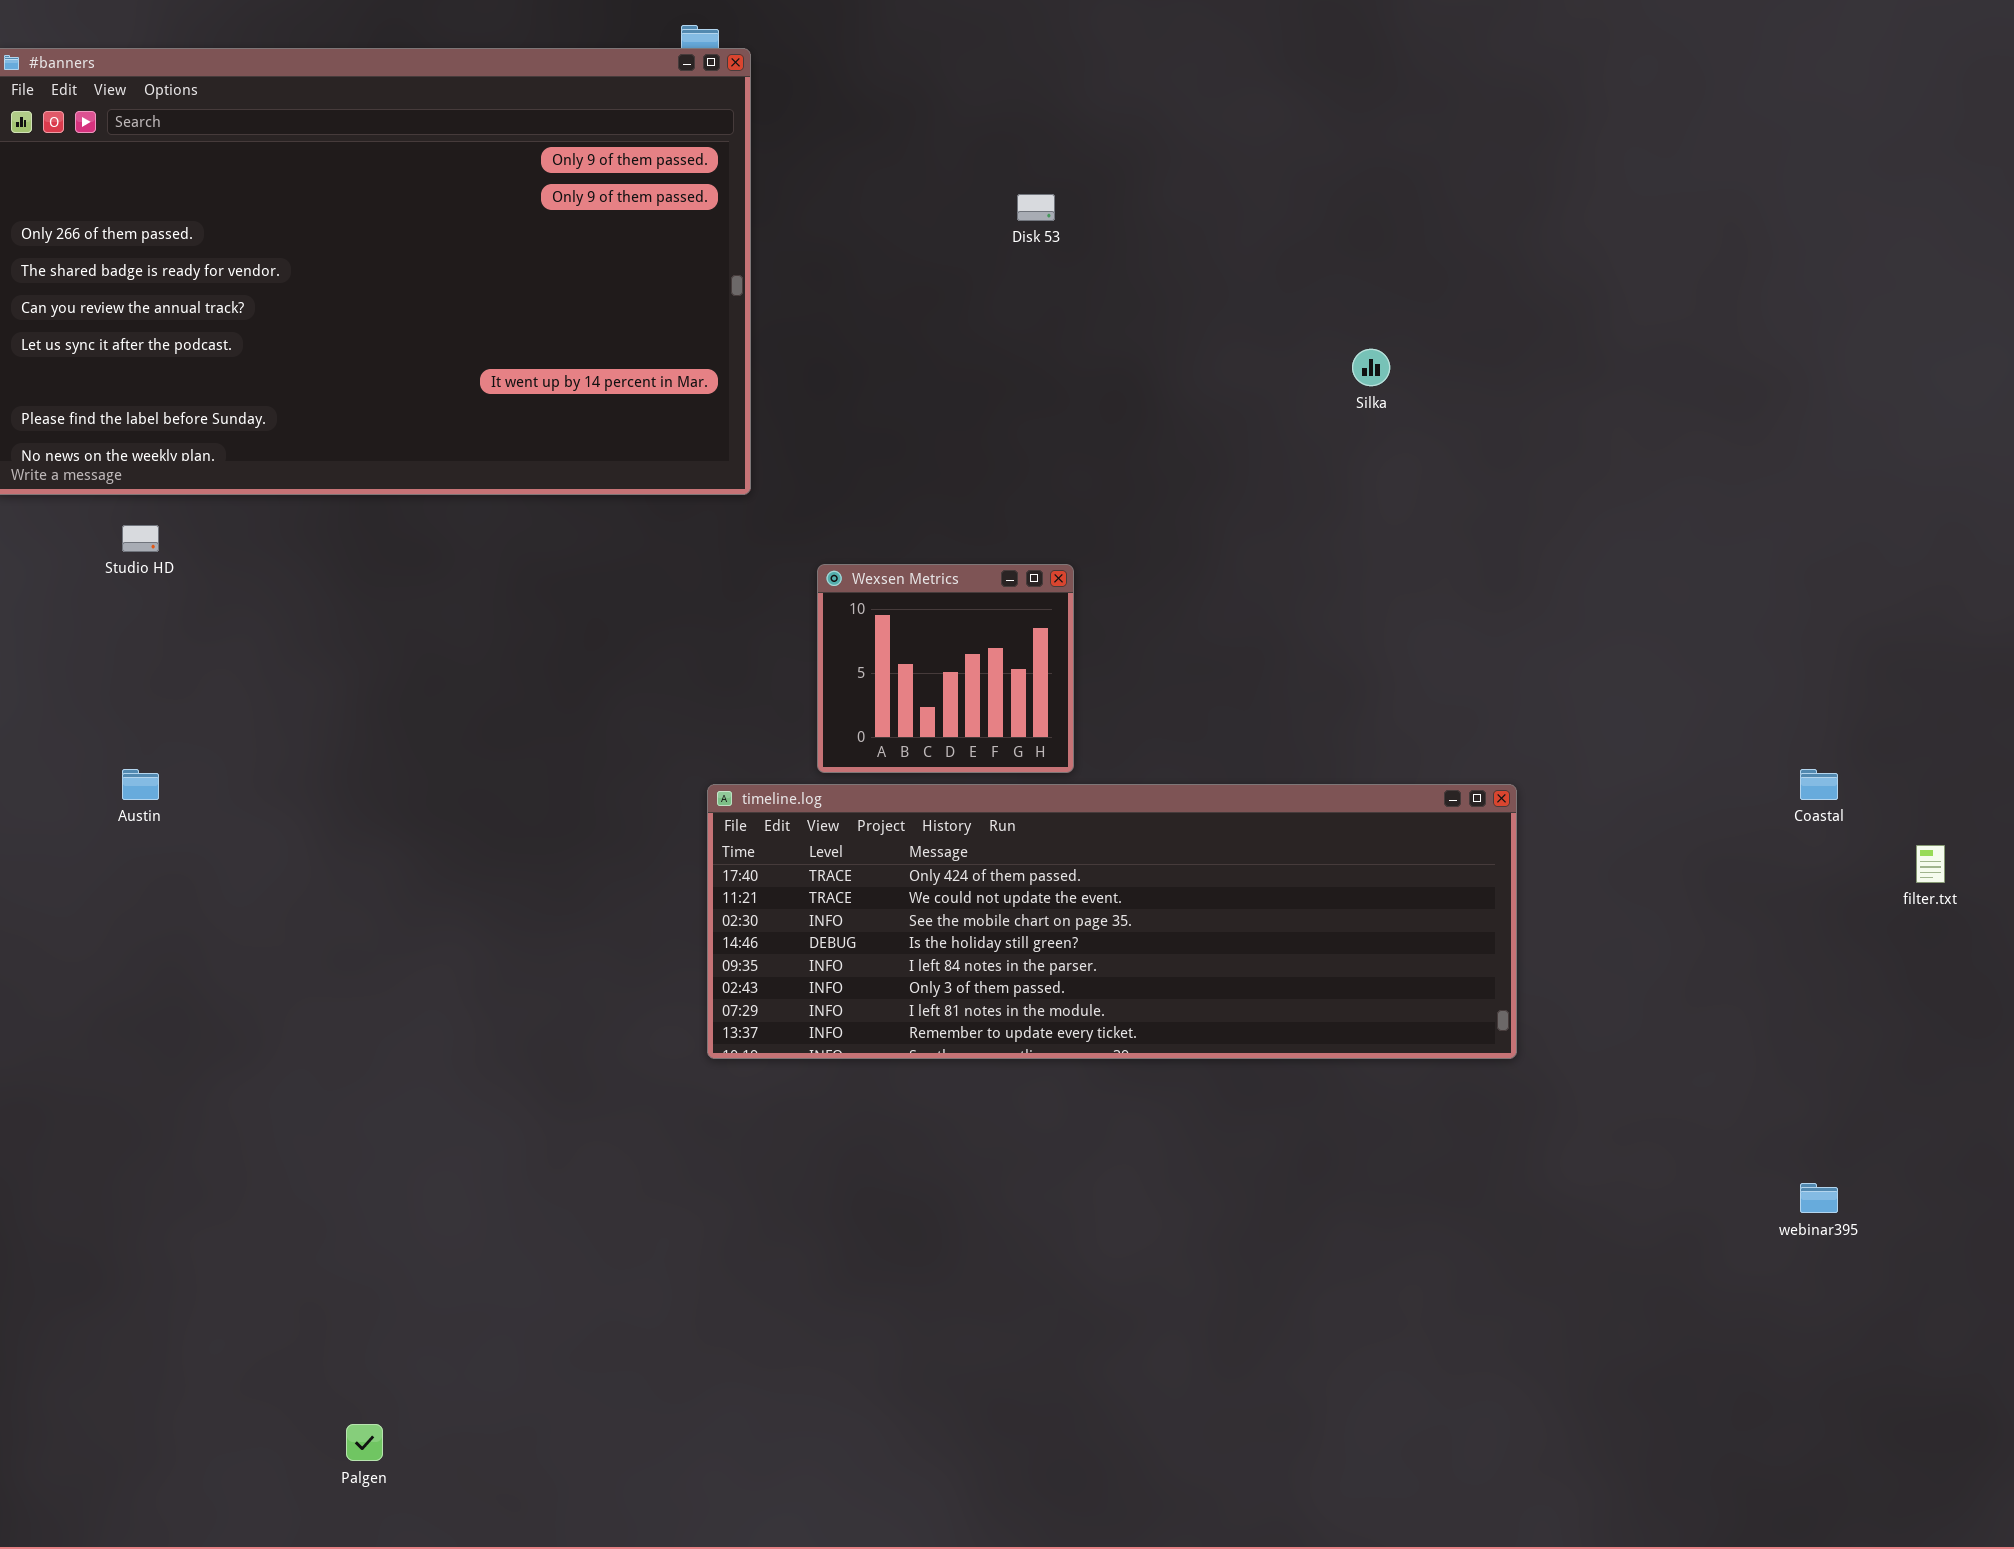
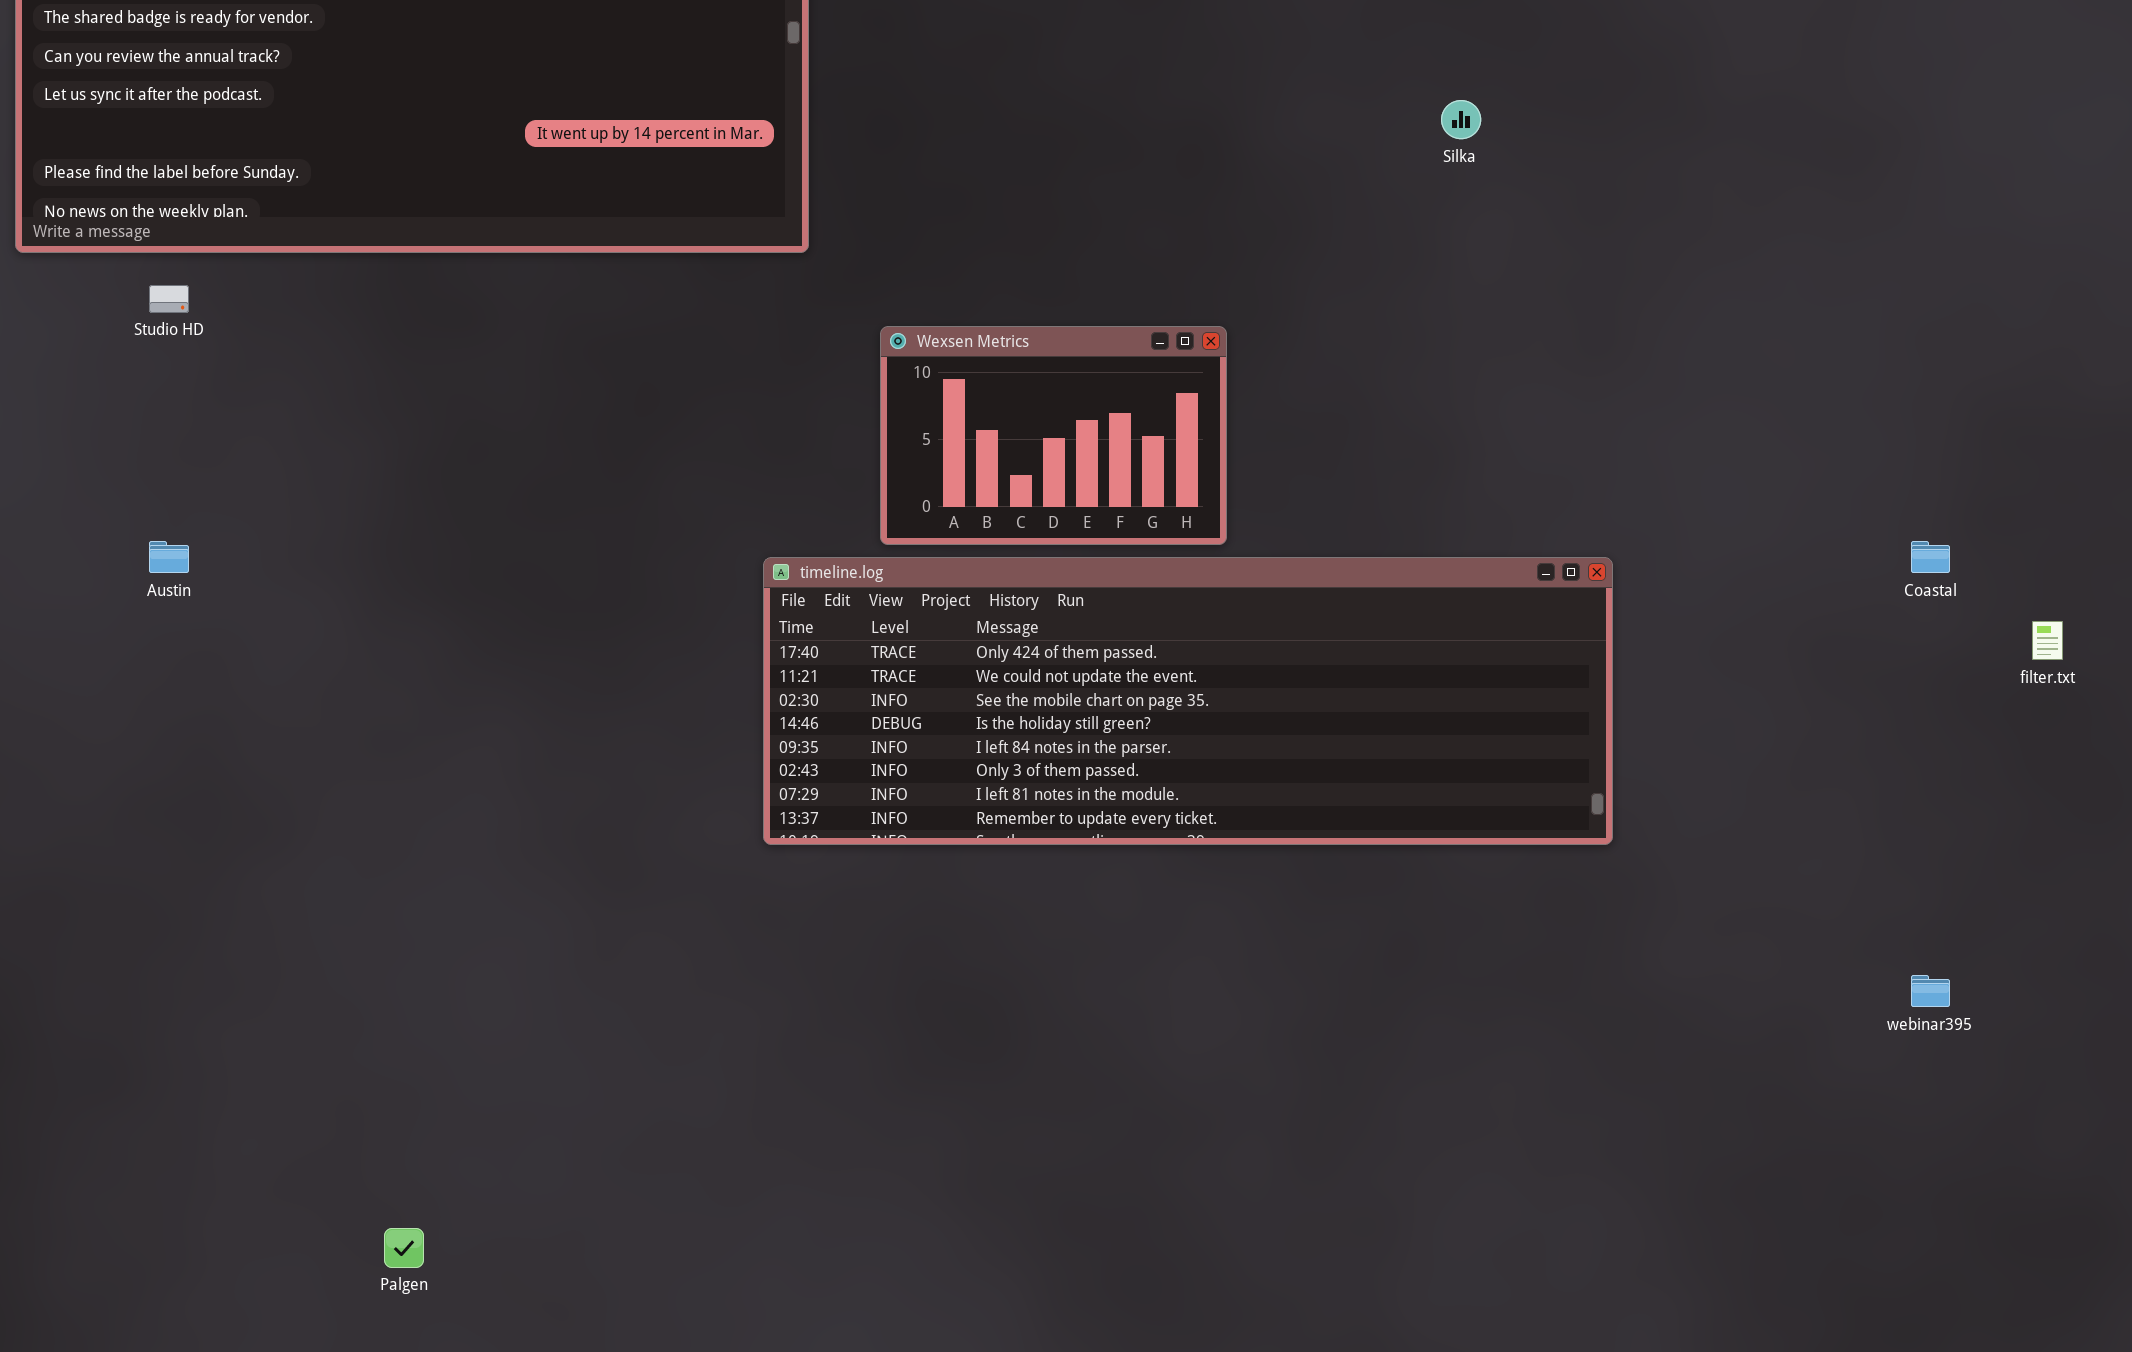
Wexsen Metrics: [817,564,1074,773] -> [880,326,1227,545], resized

